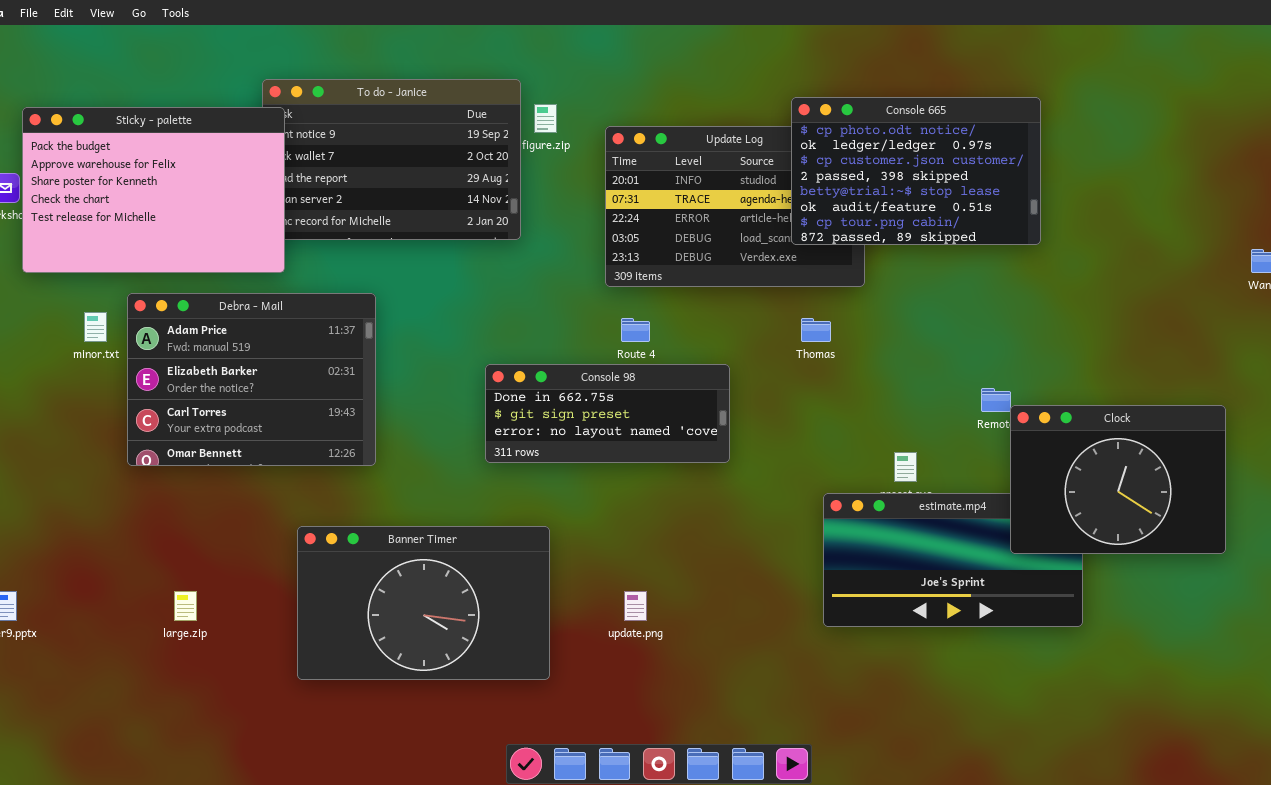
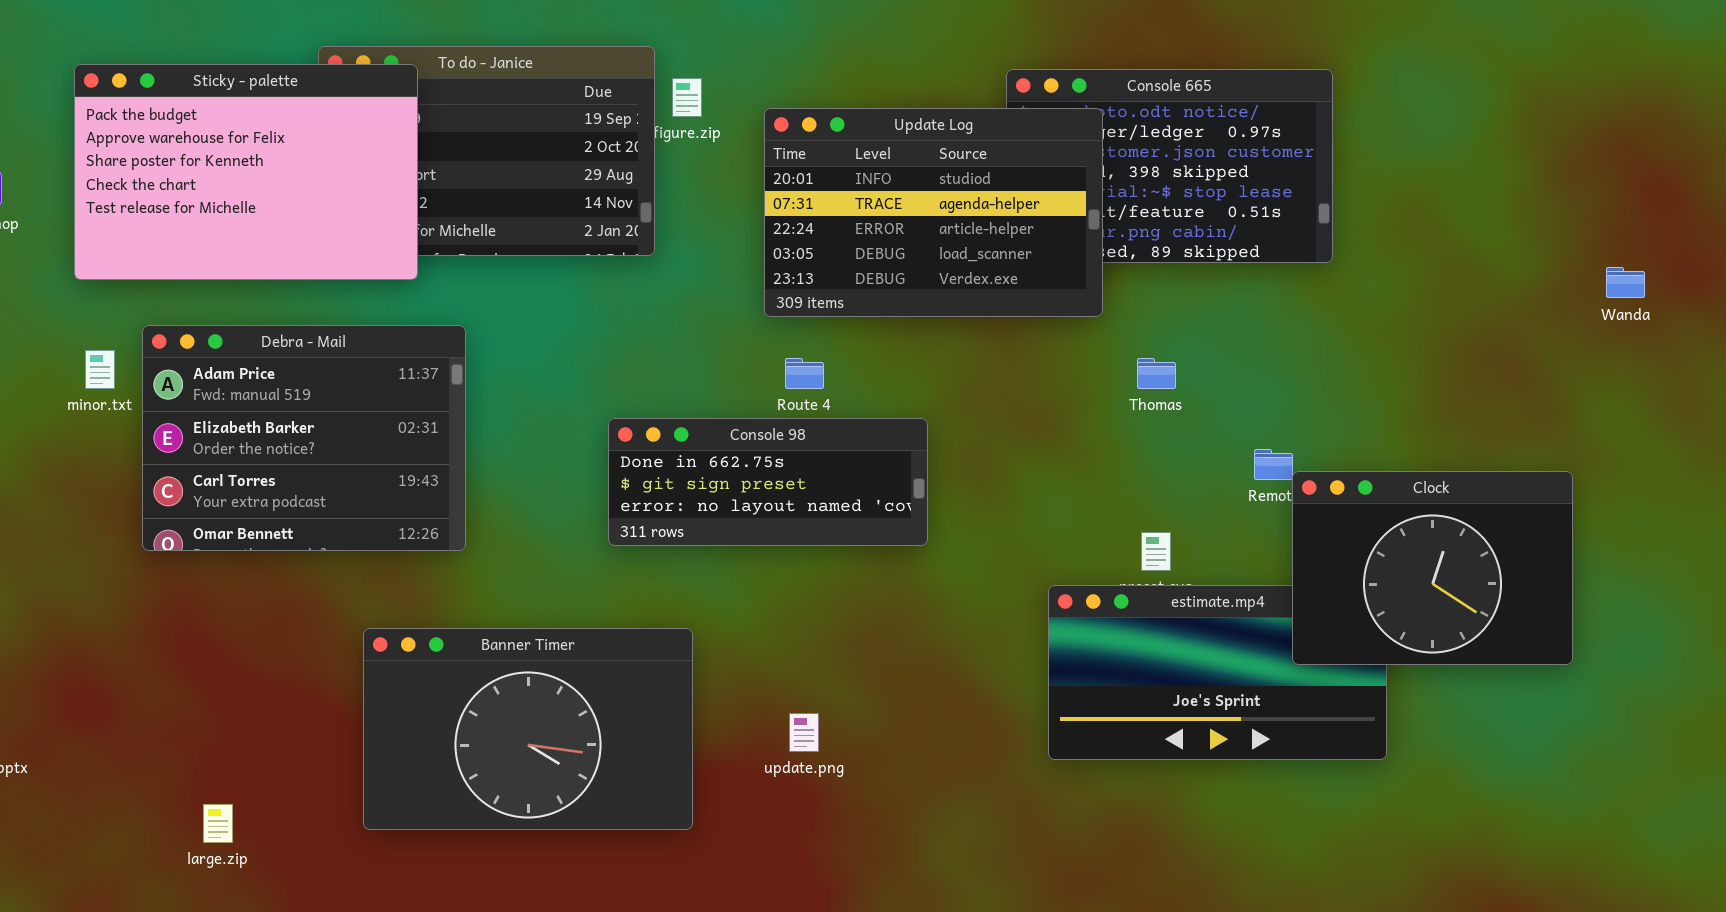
Sticky - palette: [22,107,285,273] -> [74,64,418,280], moved
Update Log: [605,126,865,287] -> [764,108,1103,317], raised
Thomas: [801,318,831,342] -> [1137,358,1176,389], moved
large.zip: [174,591,197,621] -> [203,804,233,843], moved

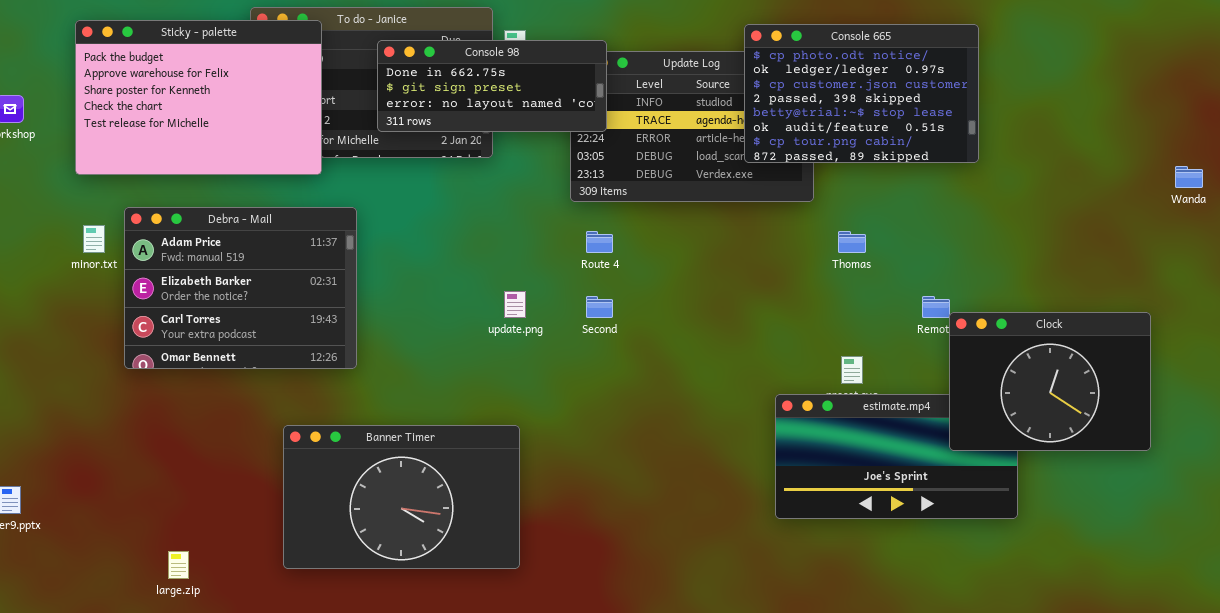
Console 665: [1006,69,1333,263] -> [744,24,979,163], raised
Console 98: [608,418,928,546] -> [377,40,607,132], moved
update.png: [789,713,819,752] -> [504,291,526,318], moved

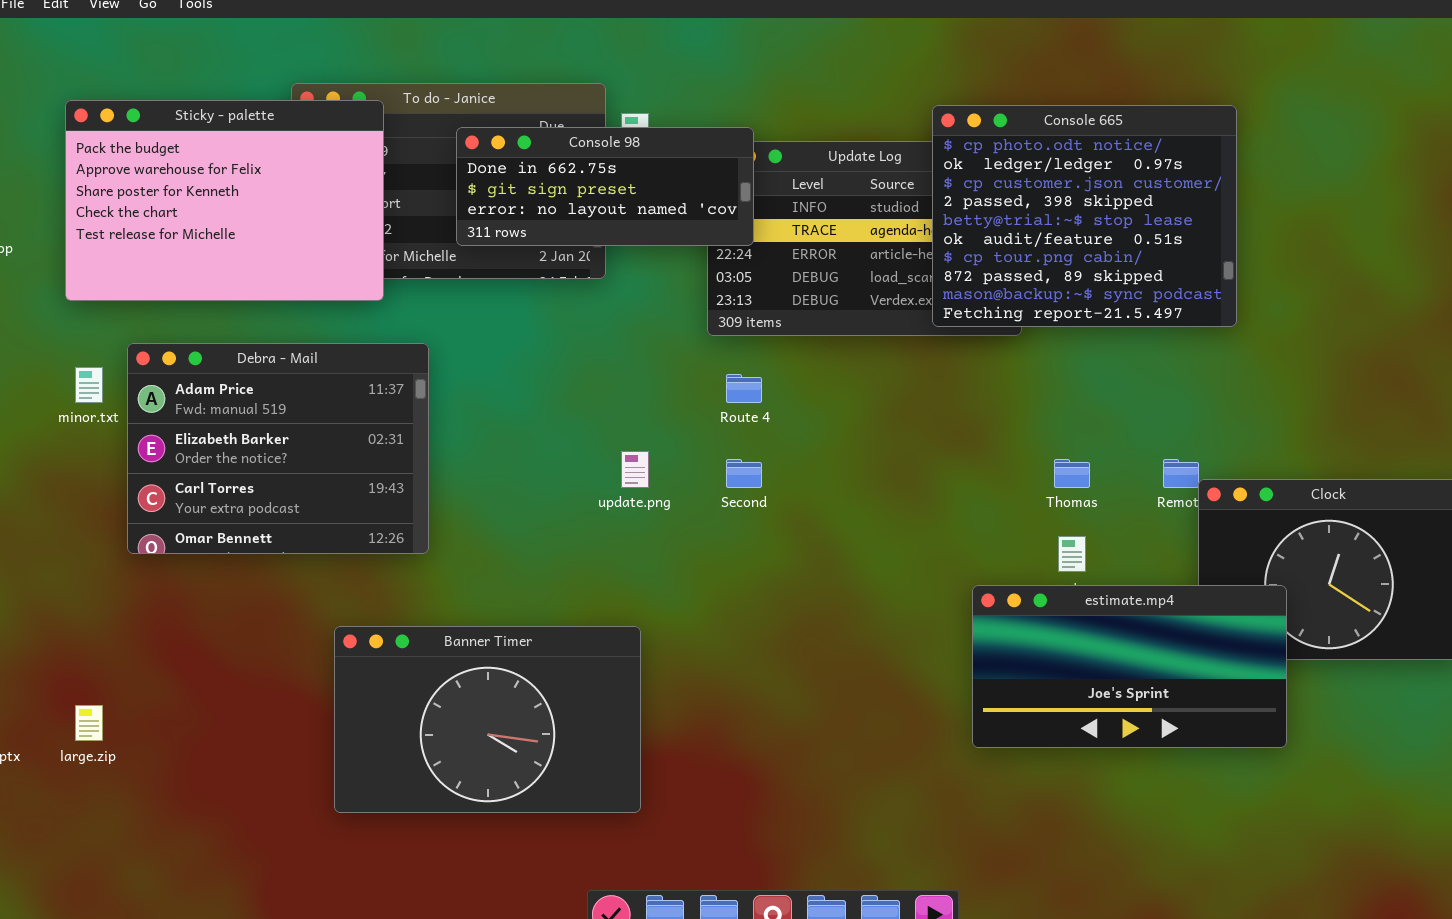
Console 665: [744,24,979,163] -> [932,105,1237,327], resized
Thomas: [838,231,866,253] -> [1054,459,1090,488], moved
estimate.mp4: [775,394,1018,519] -> [972,585,1287,748], raised
large.zip: [168,551,189,579] -> [75,705,103,741], moved

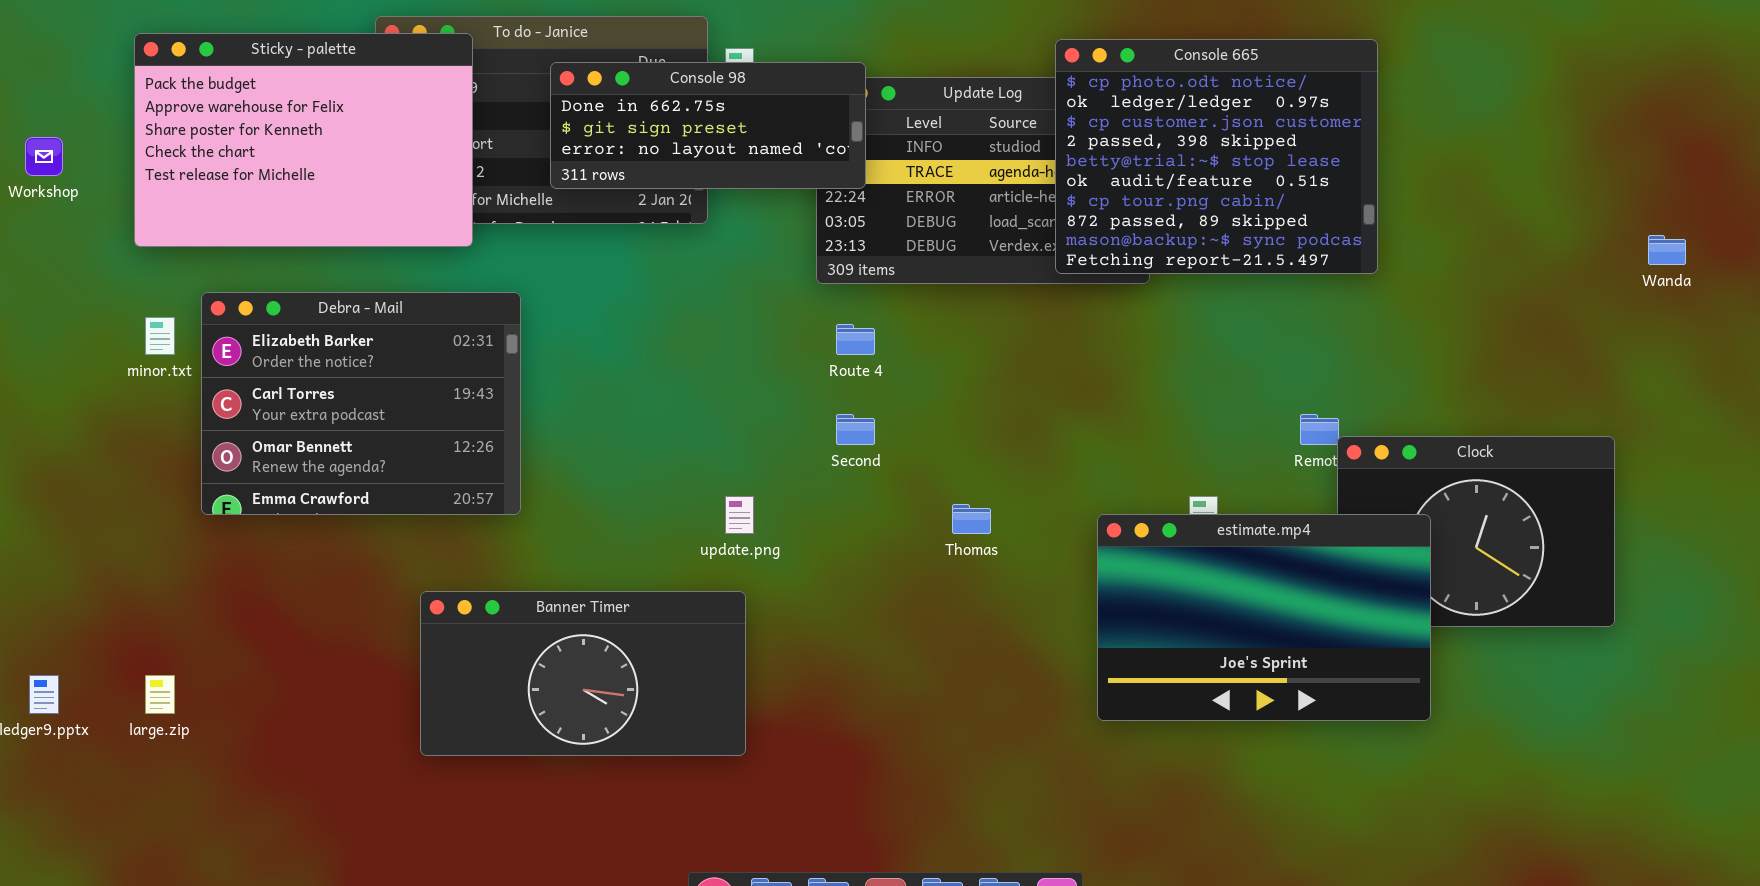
Debra - Mail: [127,343,429,554] -> [201,292,521,515], scrolled down 1 row
update.png: [621,451,649,488] -> [725,496,754,534], moved
Thomas: [1054,459,1090,488] -> [952,504,991,534], moved
estimate.mp4: [972,585,1287,748] -> [1097,514,1431,721], resized
Banner Timer: [334,626,641,813] -> [420,591,746,756], resized

